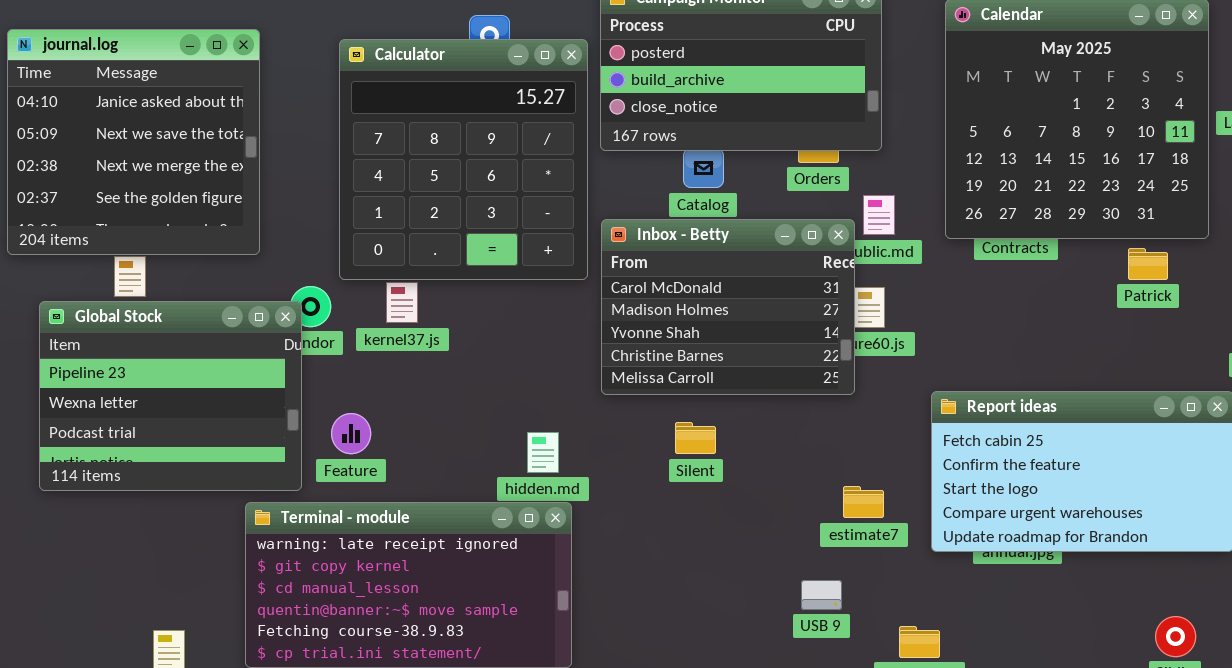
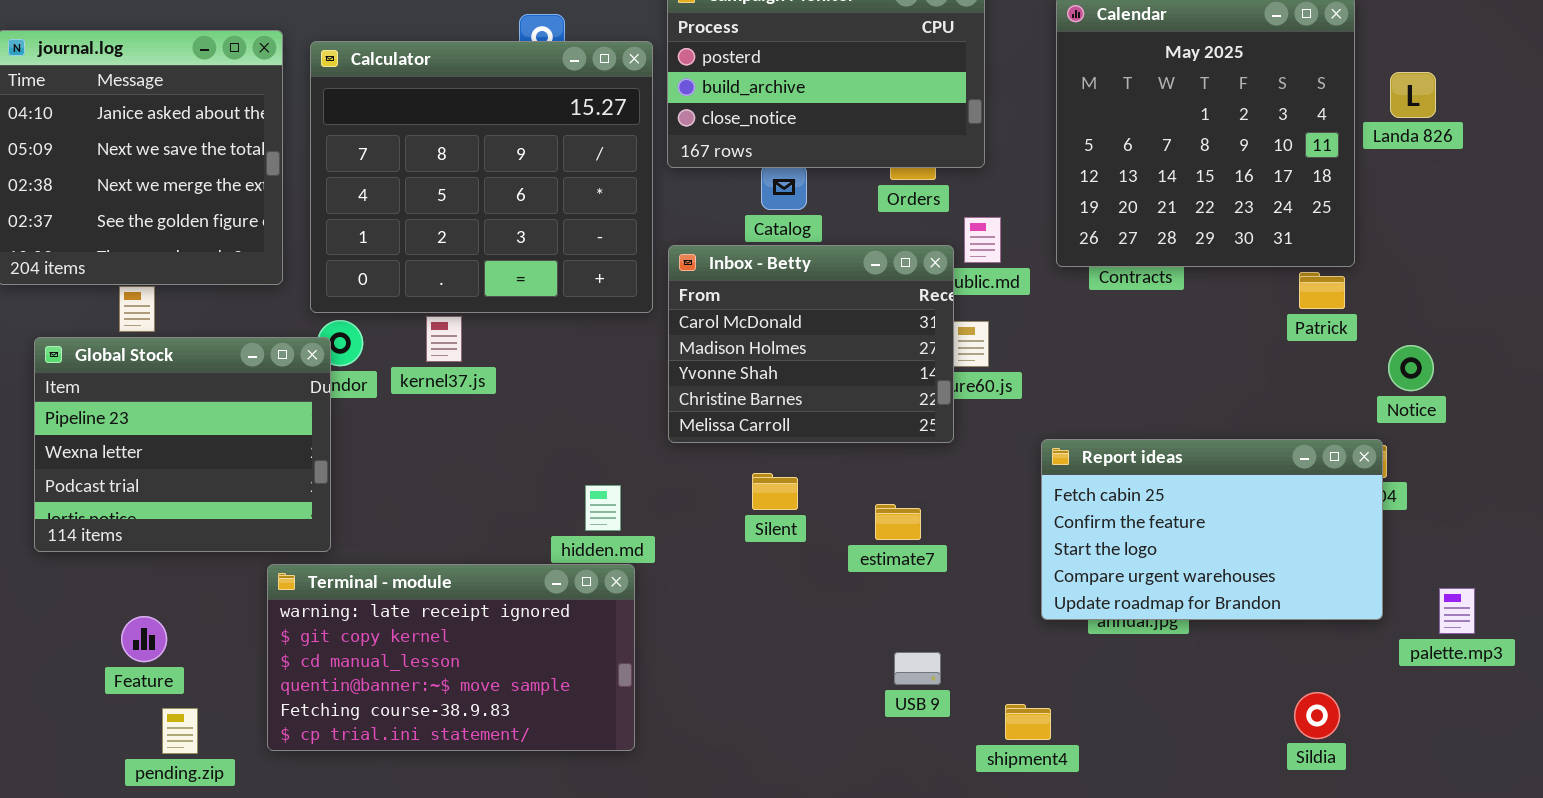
Calculator: [339,39,588,280] -> [310,41,653,313], resized
Patrick: [1128,248,1168,280] -> [1299,272,1345,309], moved
Feature: [331,413,371,454] -> [121,616,167,662], moved
estimate7: [843,486,884,518] -> [875,504,921,540], moved

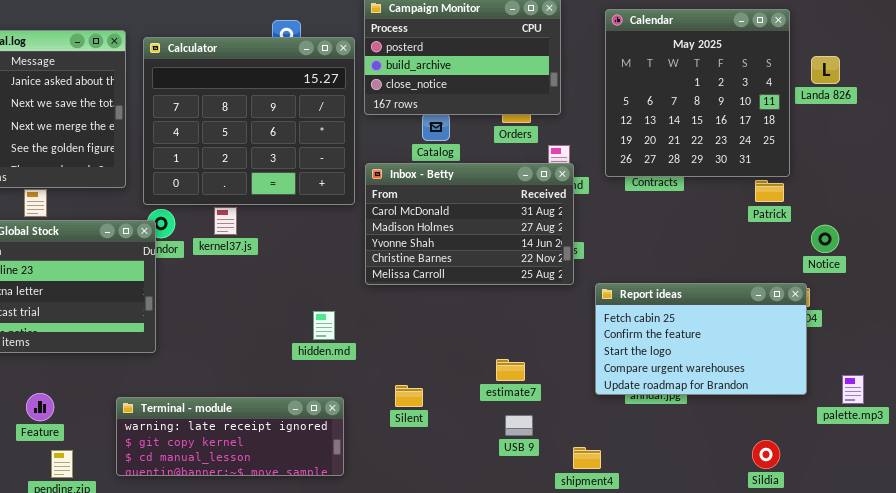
Inbox - Betty: [668,245,954,443] -> [365,163,574,285], resized
Silent: [752,473,798,510] -> [395,385,423,407], moved
estimate7: [875,504,921,540] -> [496,359,525,381], moved
Terminal - module: [267,564,635,751] -> [116,397,344,476], resized

